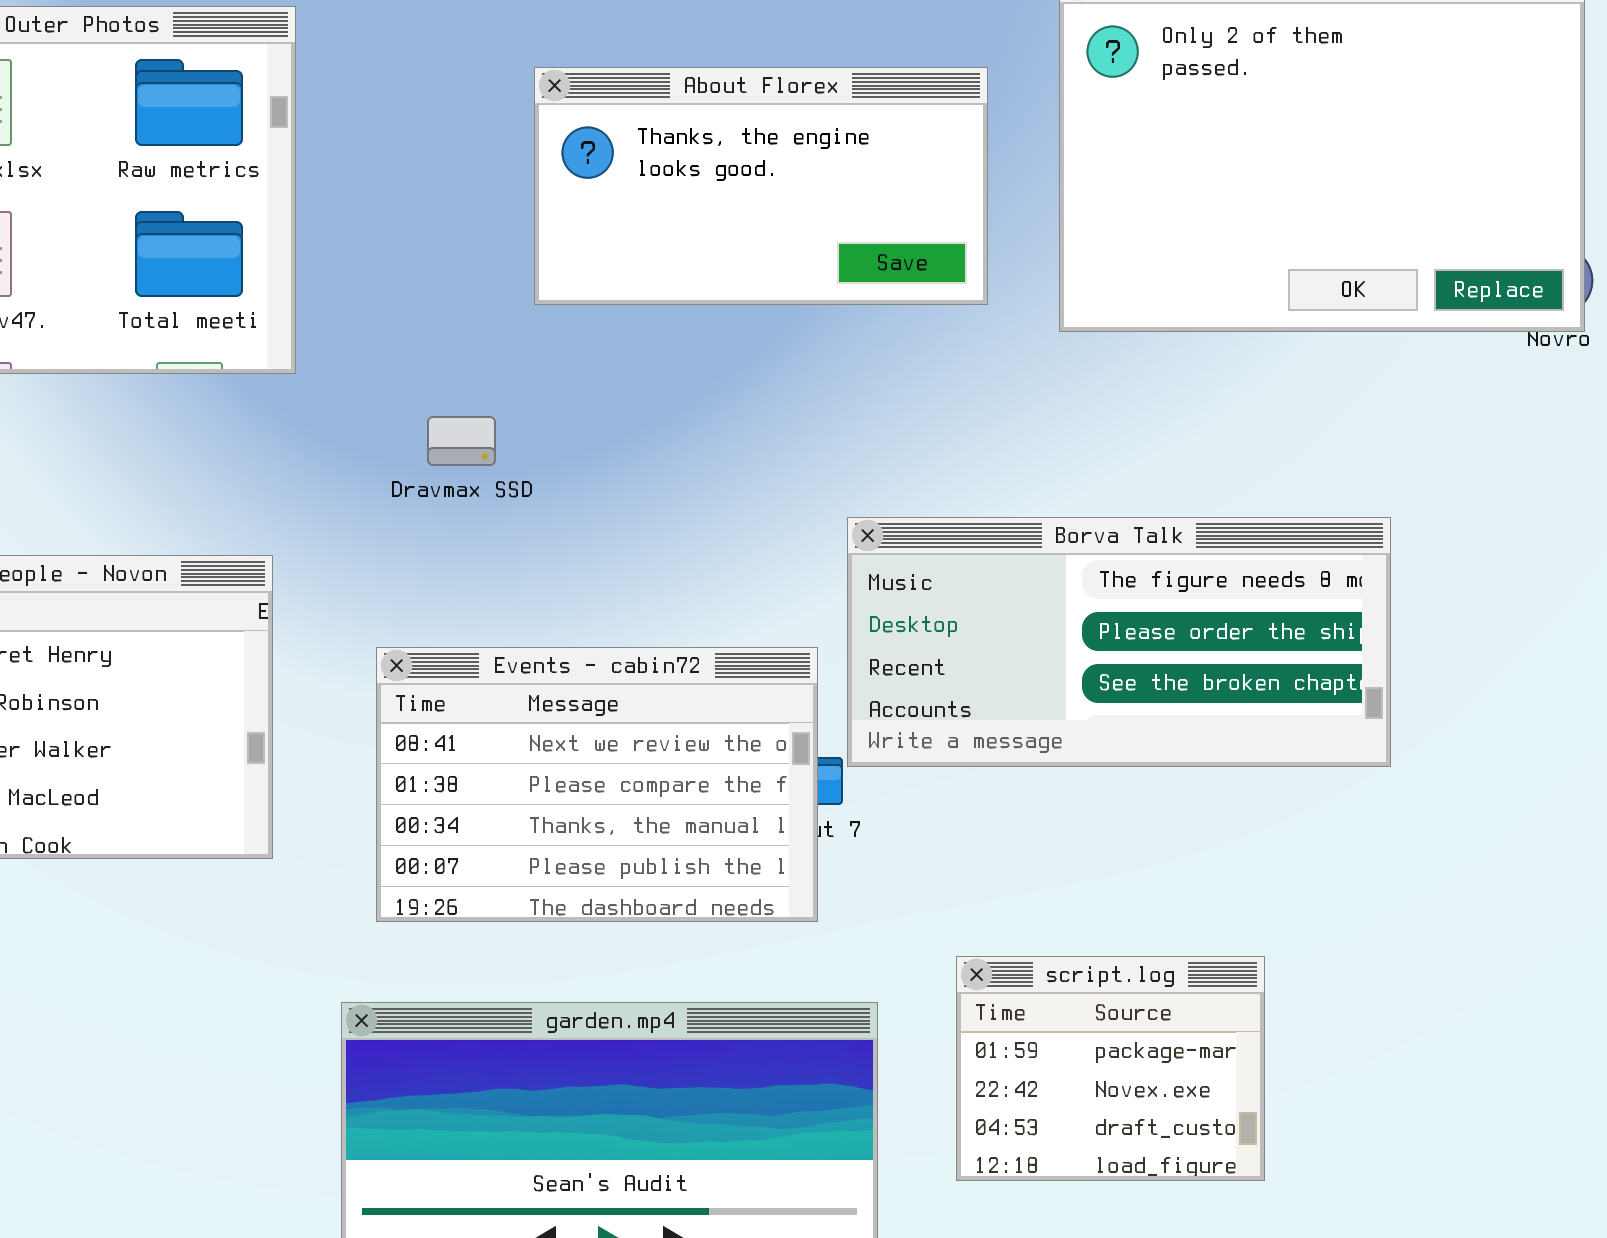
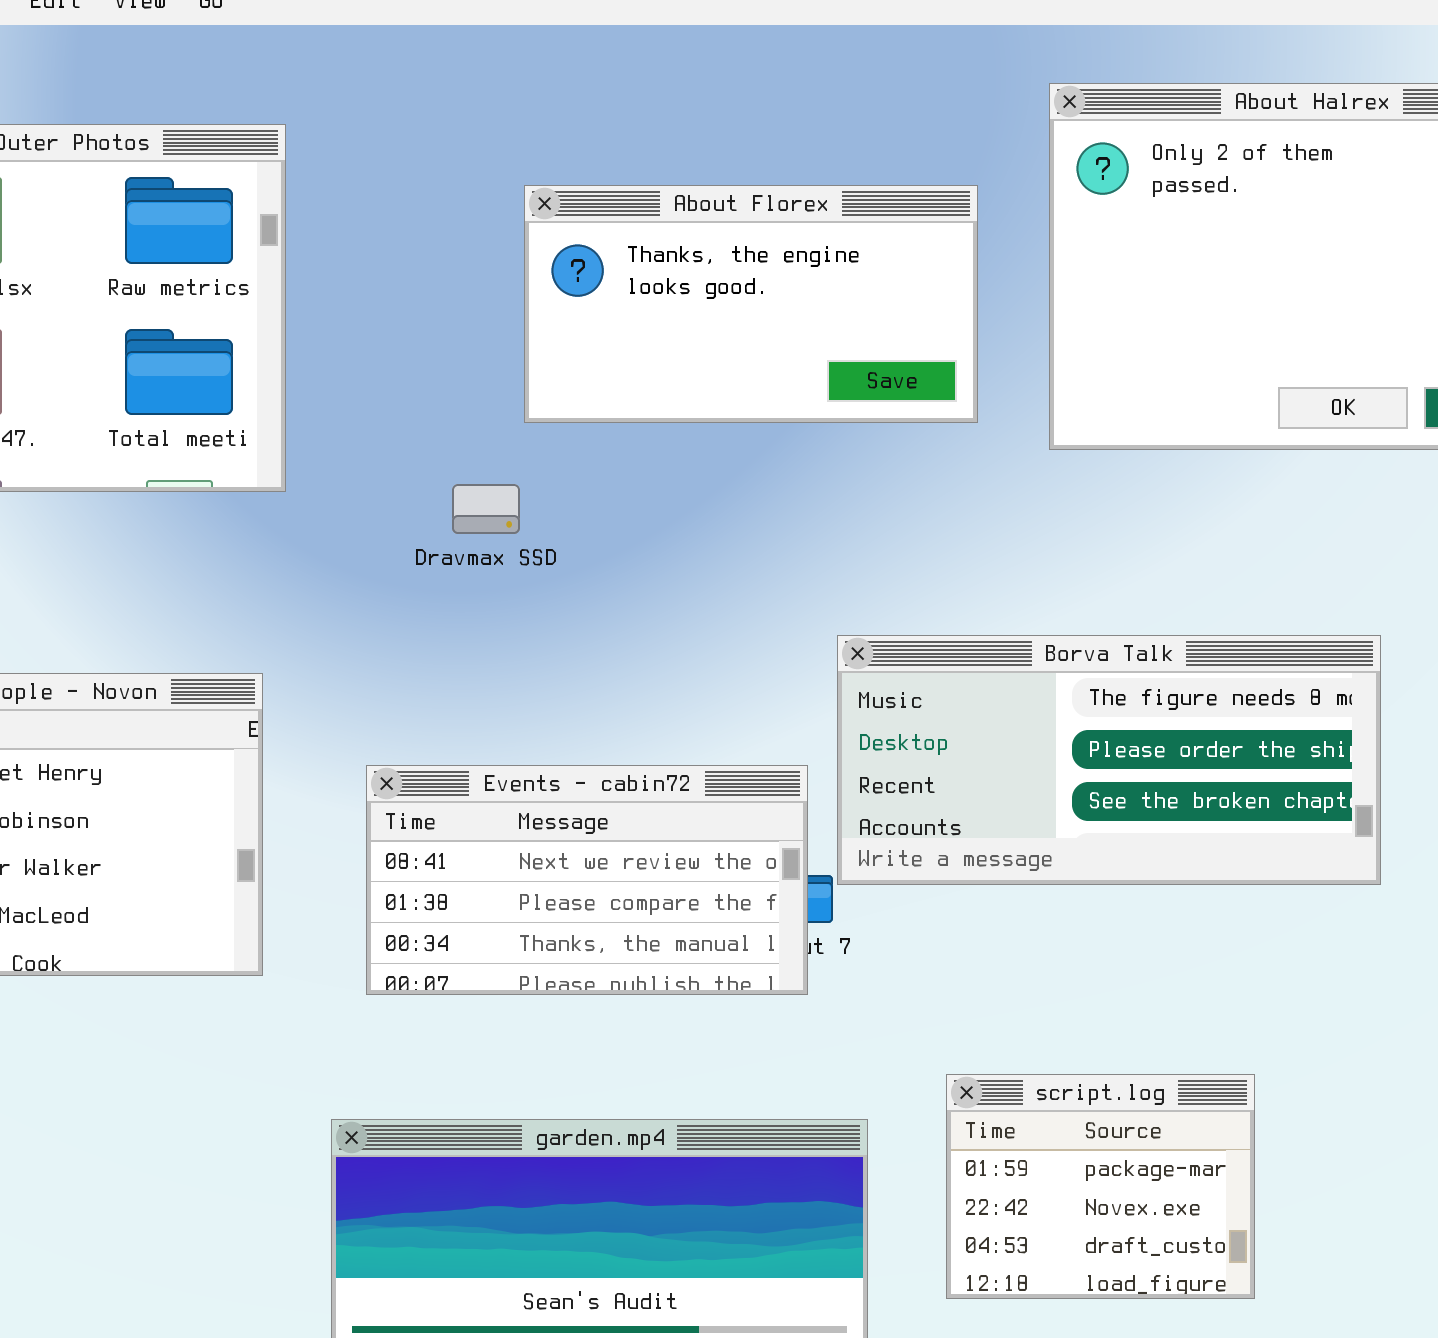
Dravmax SSD: [427,416,496,466] -> [452,484,520,534], moved
Events - cabin72: [376,647,818,922] -> [366,765,808,995], resized

